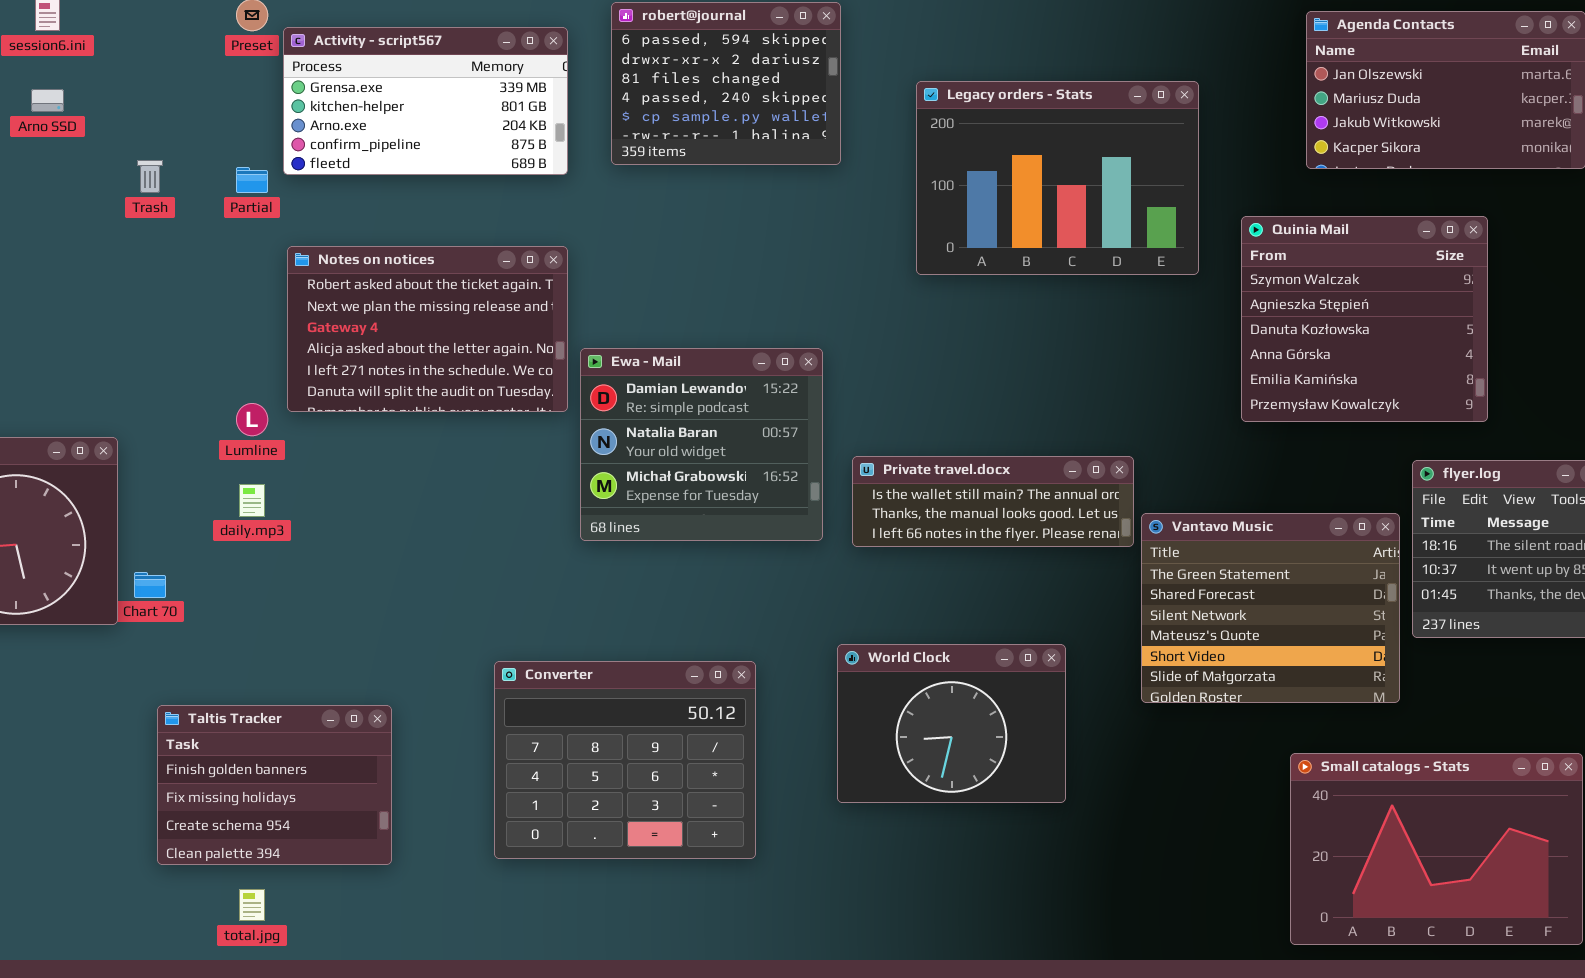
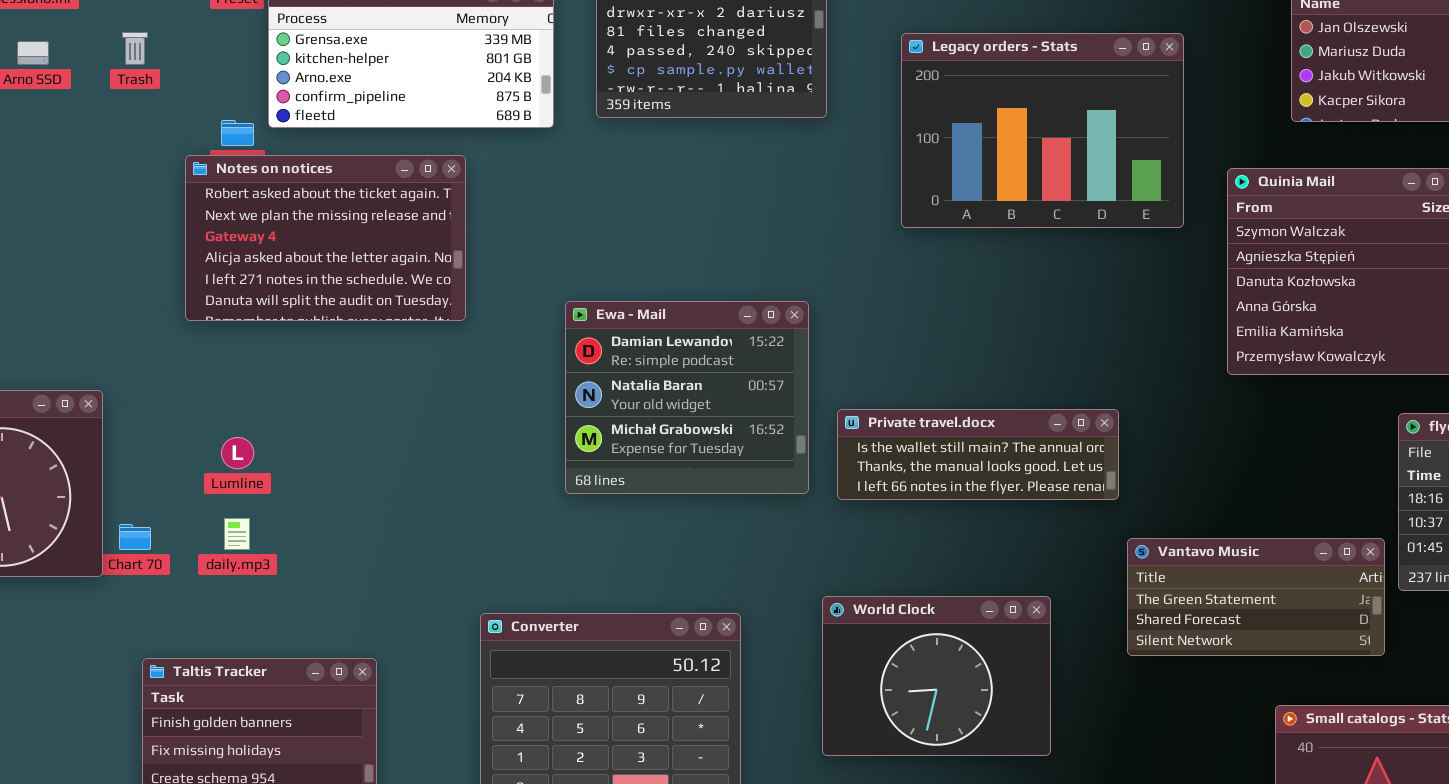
Trash: [137,160,163,193] -> [122,32,148,65], moved
Notes on notices: [287,246,568,412] -> [185,155,466,321], moved
Lumline: [236,403,268,436] -> [221,437,254,469], moved
daily.mp3: [239,484,265,517] -> [224,518,250,550], moved
Vantavo Music: [1141,513,1400,703] -> [1127,538,1385,656], resized

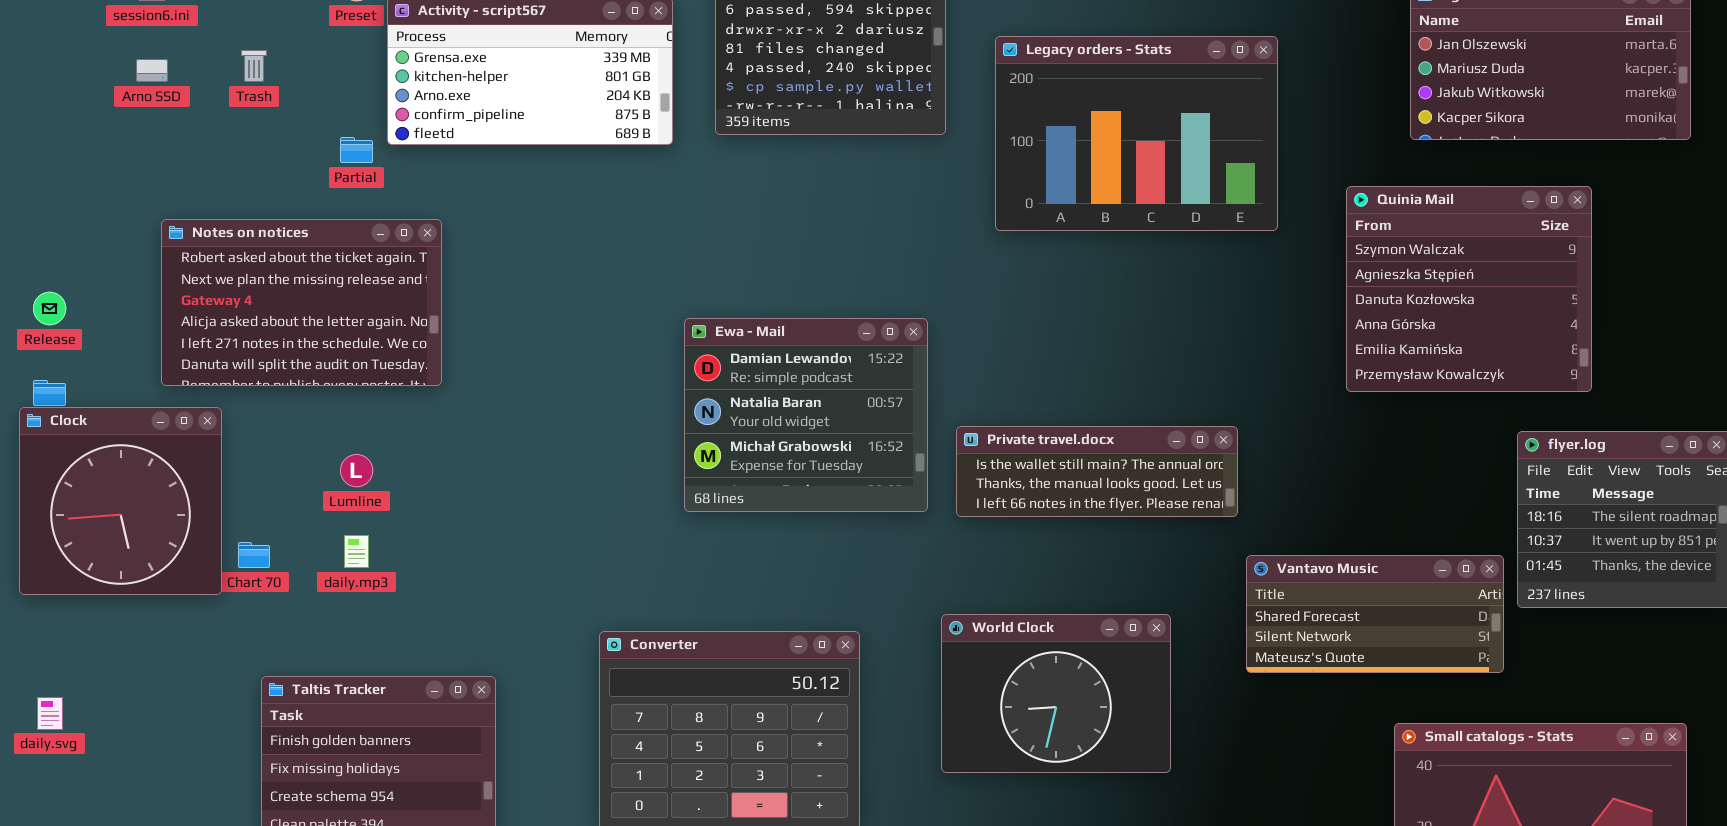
Legacy orders - Stats: [901,33,1184,228] -> [995,36,1278,231], moved
Notes on notices: [185,155,466,321] -> [161,219,442,386], moved
Vantavo Music: [1127,538,1385,656] -> [1246,555,1504,673], scrolled down 1 row

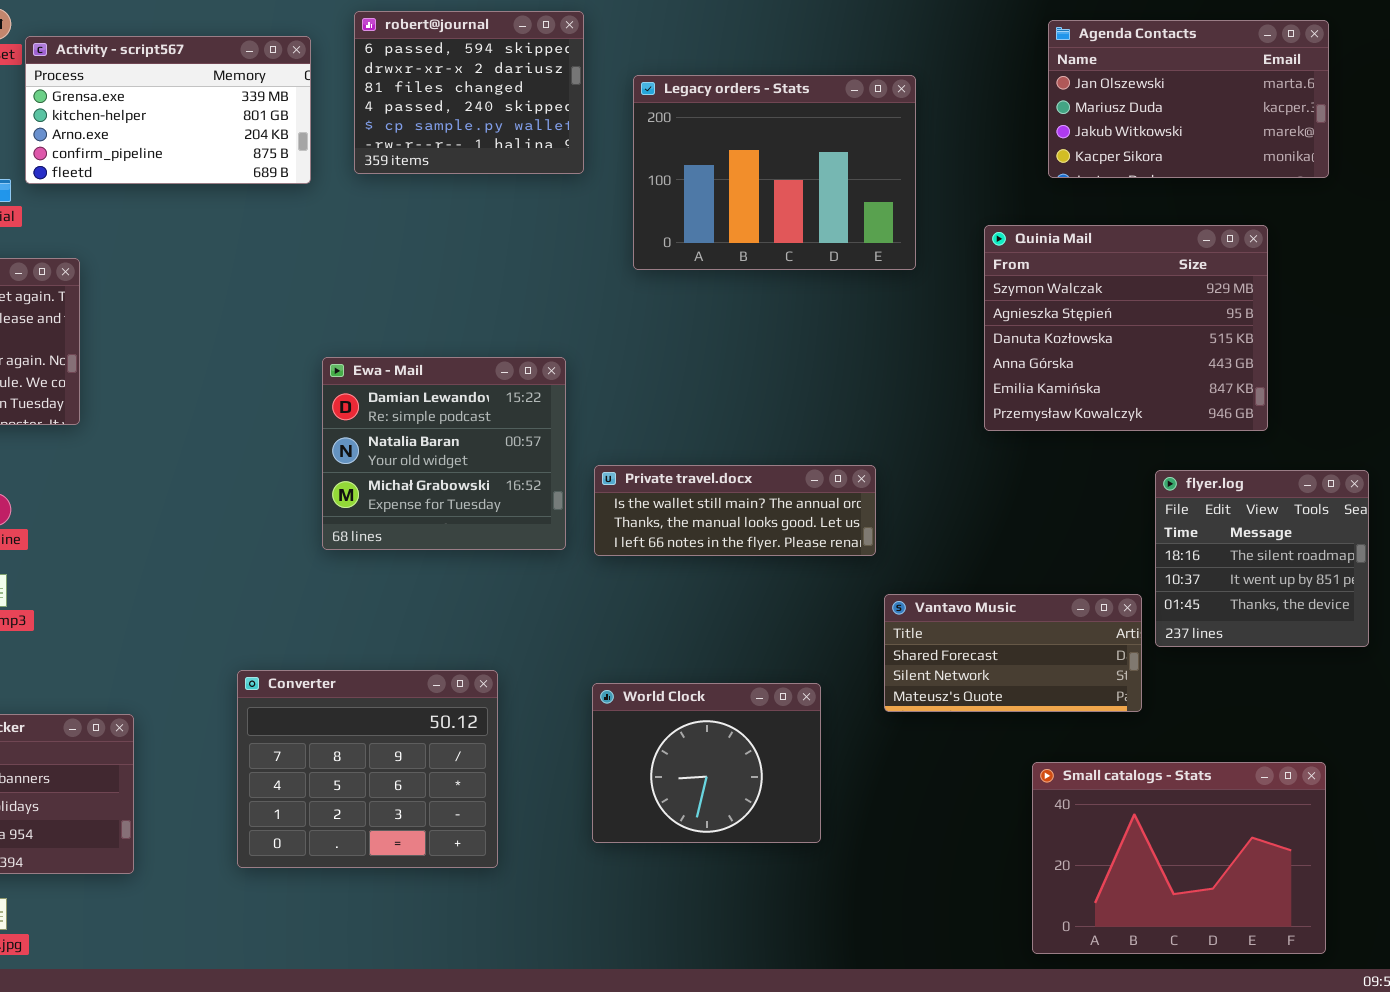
Quinia Mail: [1346,186,1592,392] -> [984,225,1268,431], resized
World Clock: [941,614,1171,773] -> [592,683,821,843], moved

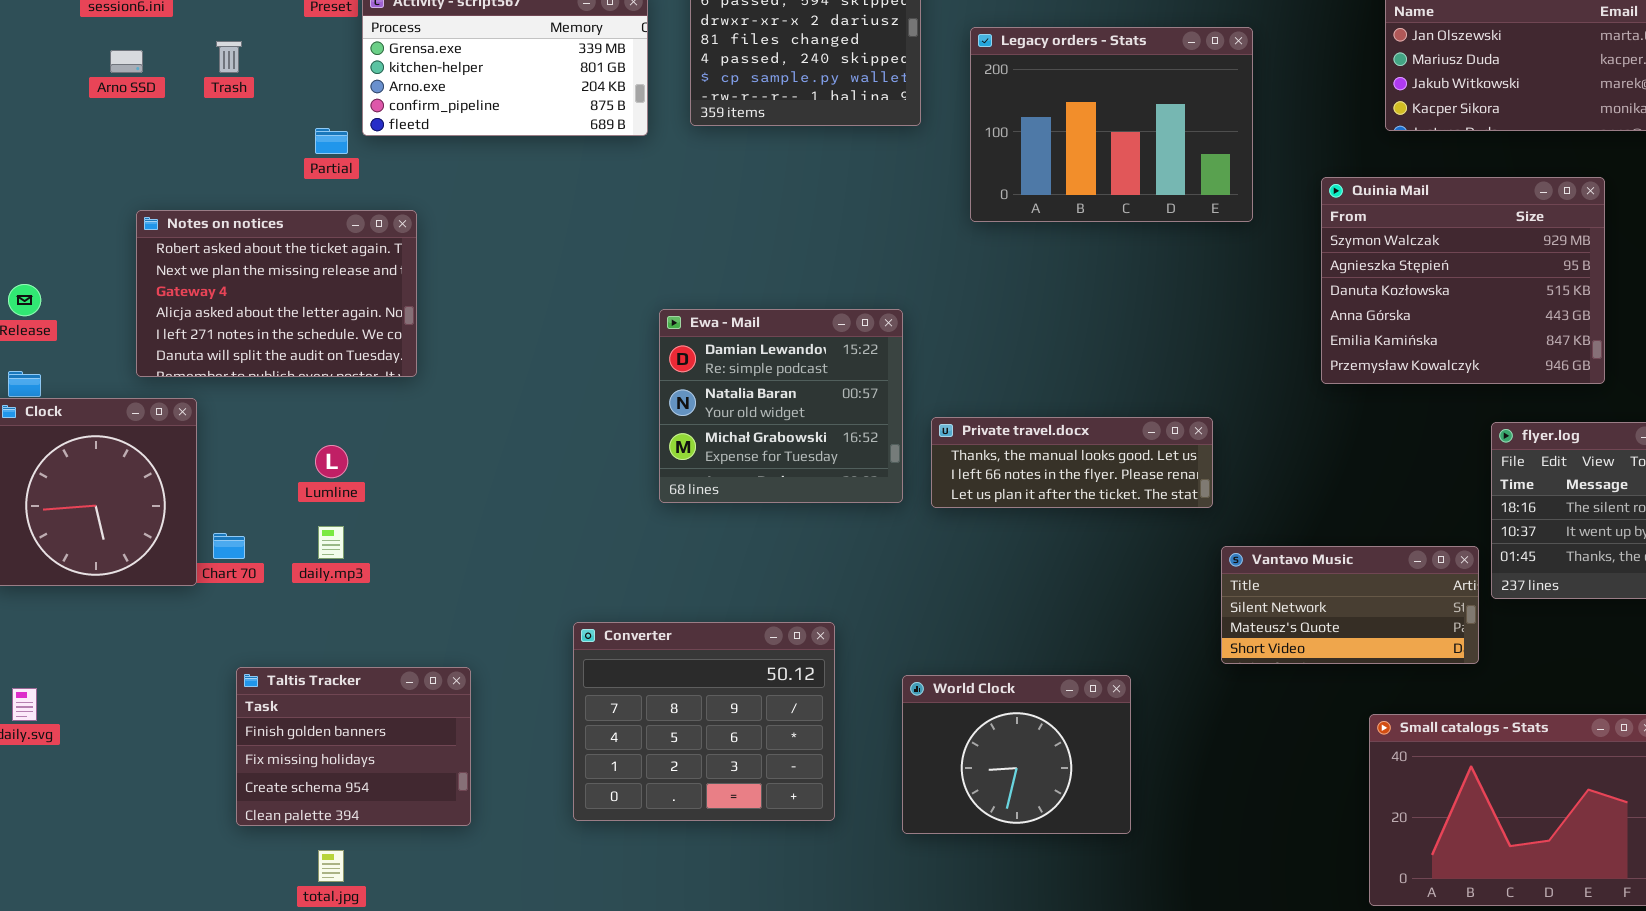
Private travel.docx: [594,465,876,556] -> [931,417,1213,508], scrolled down 1 row
Vantavo Music: [884,594,1142,712] -> [1221,546,1479,664], scrolled down 1 row
World Clock: [592,683,821,843] -> [902,675,1131,834], moved

